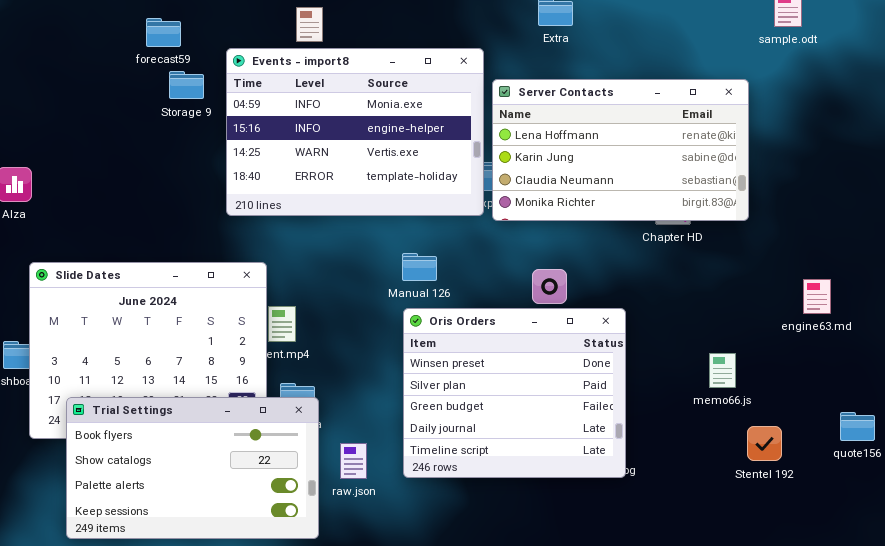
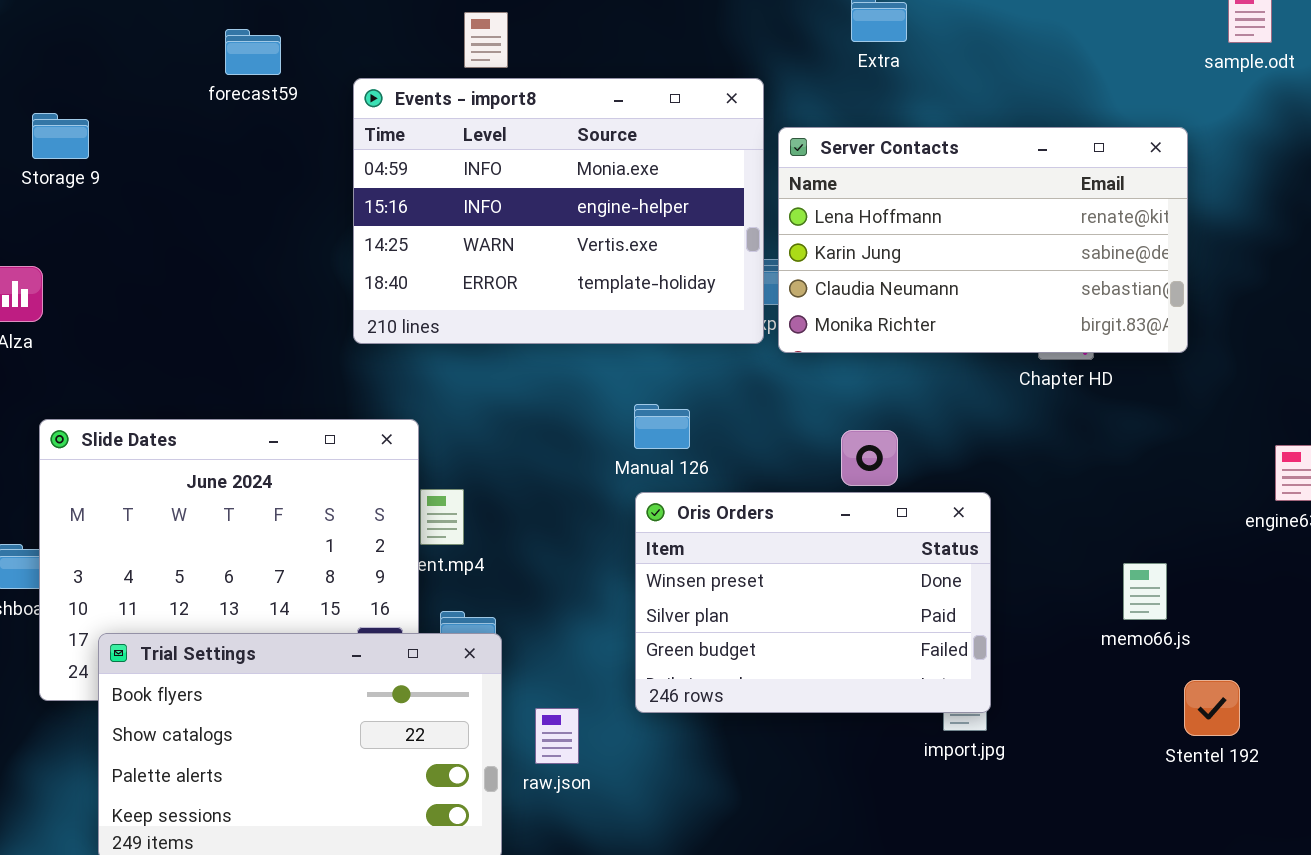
Storage 9: [169,71,204,99] -> [32,113,89,159], moved
Oris Orders: [403,308,626,478] -> [635,492,991,713], resized

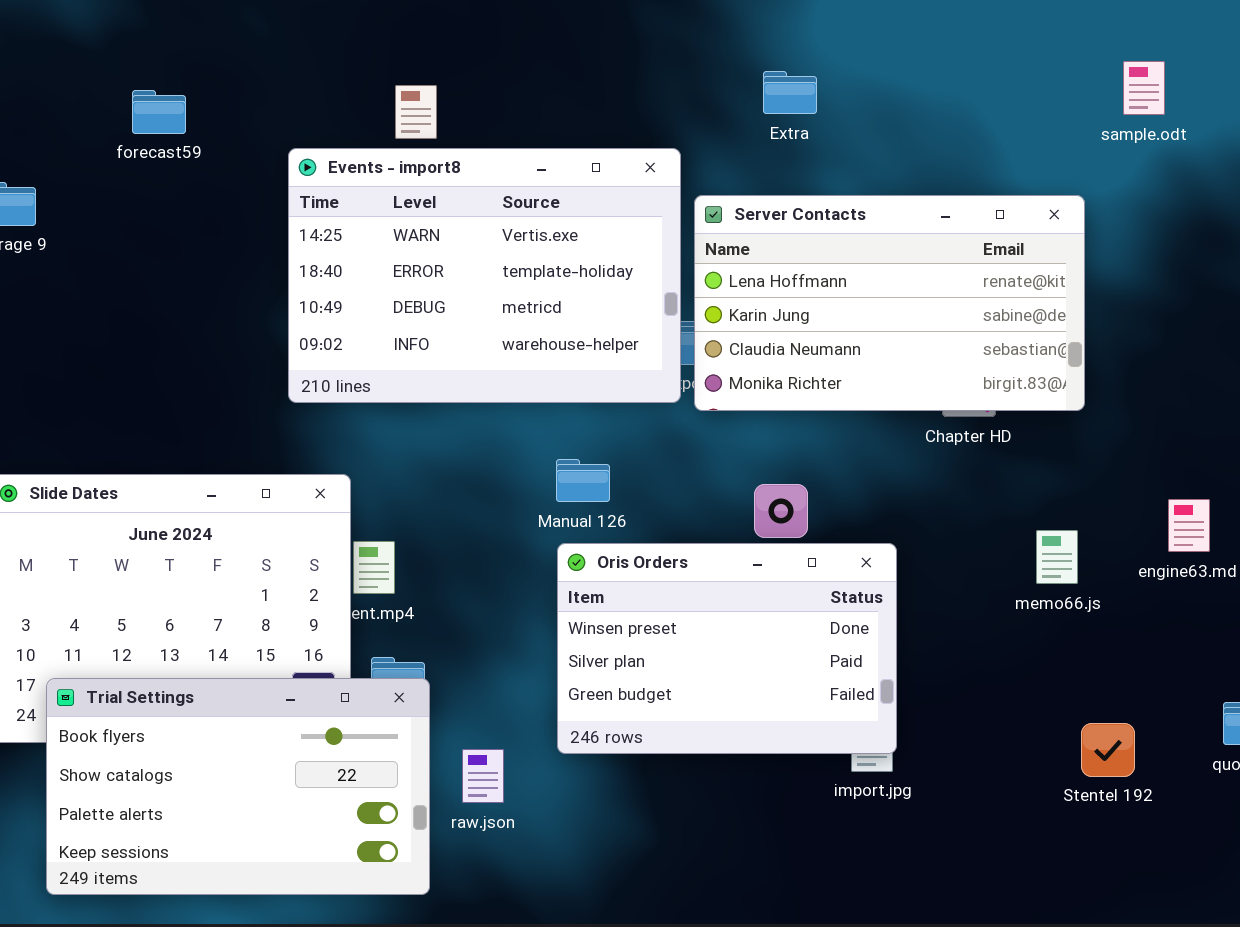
forecast59: [225,29,281,75] -> [132,90,186,134], moved
Events - import8: [353,78,764,344] -> [288,148,681,403], scrolled down 2 rows
memo66.js: [1123,563,1167,620] -> [1036,530,1078,584], moved

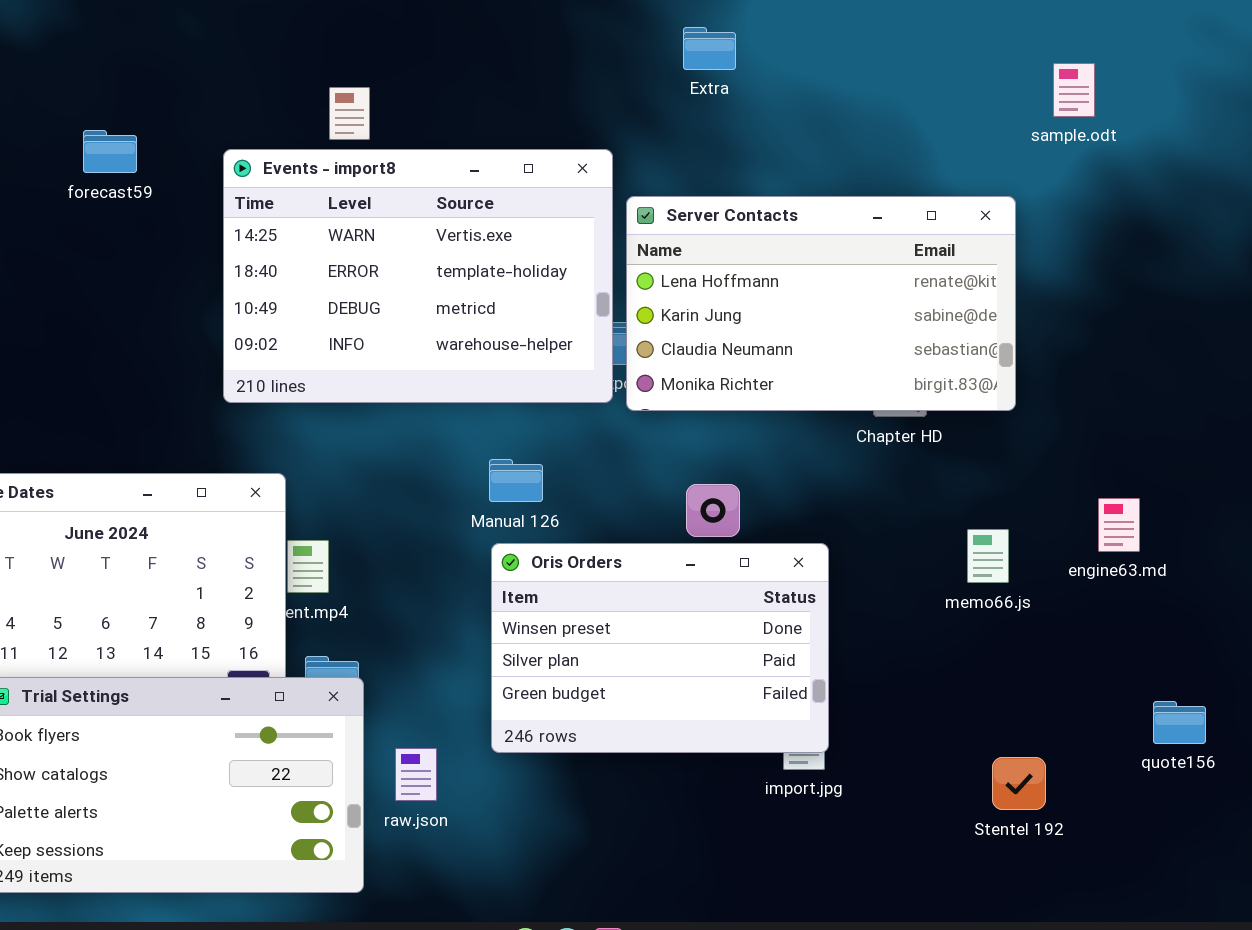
Extra: [763,71,817,114] -> [683,27,736,70], moved
forecast59: [132,90,186,134] -> [83,130,137,173], moved
Stentel 192: [1081,723,1135,777] -> [992,757,1046,810], moved

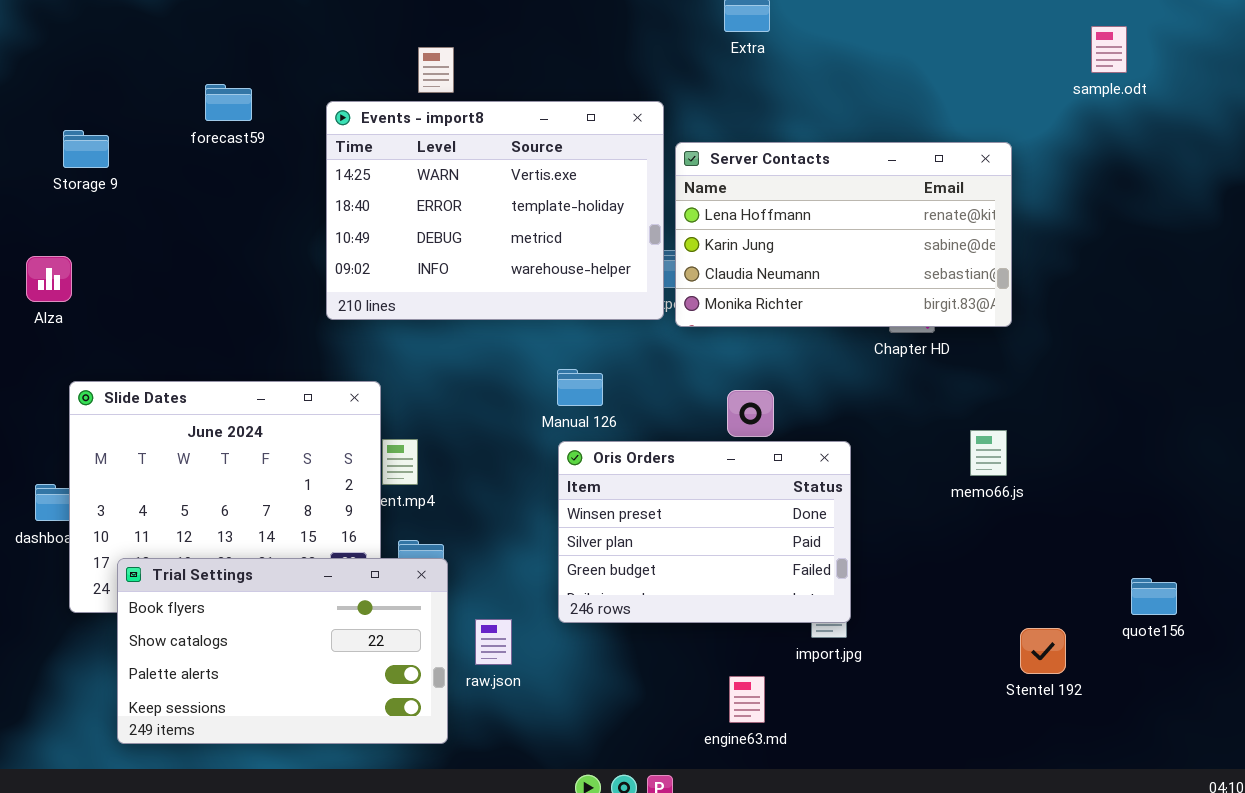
sample.odt: [1053,63,1095,117] -> [1091,26,1127,73], moved
engine63.md: [1098,498,1140,552] -> [729,676,765,723], moved
Stentel 192: [992,757,1046,810] -> [1020,628,1066,674], moved

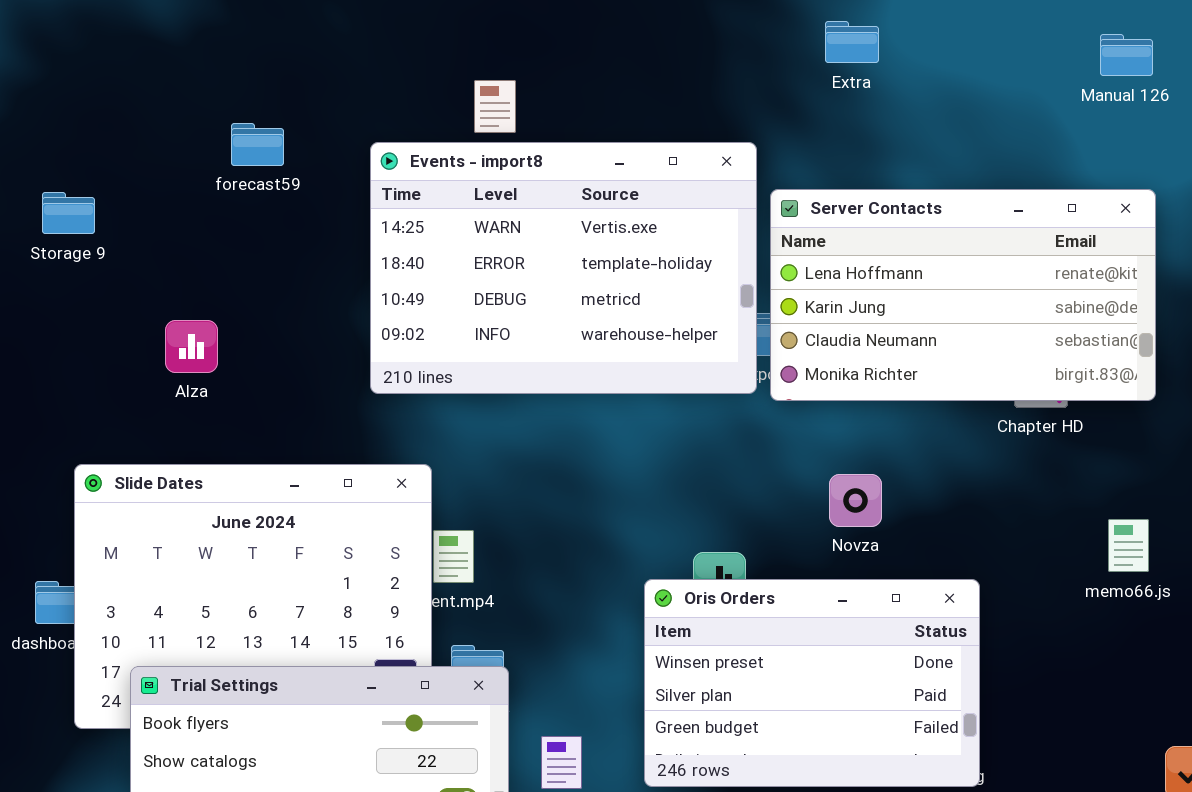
Storage 9: [63,130,109,168] -> [42,192,95,234], moved
Alza: [26,256,72,302] -> [165,320,218,373], moved
Manual 126: [557,369,603,406] -> [1100,34,1153,76], moved
Oris Orders: [558,441,851,623] -> [644,579,980,787], moved

